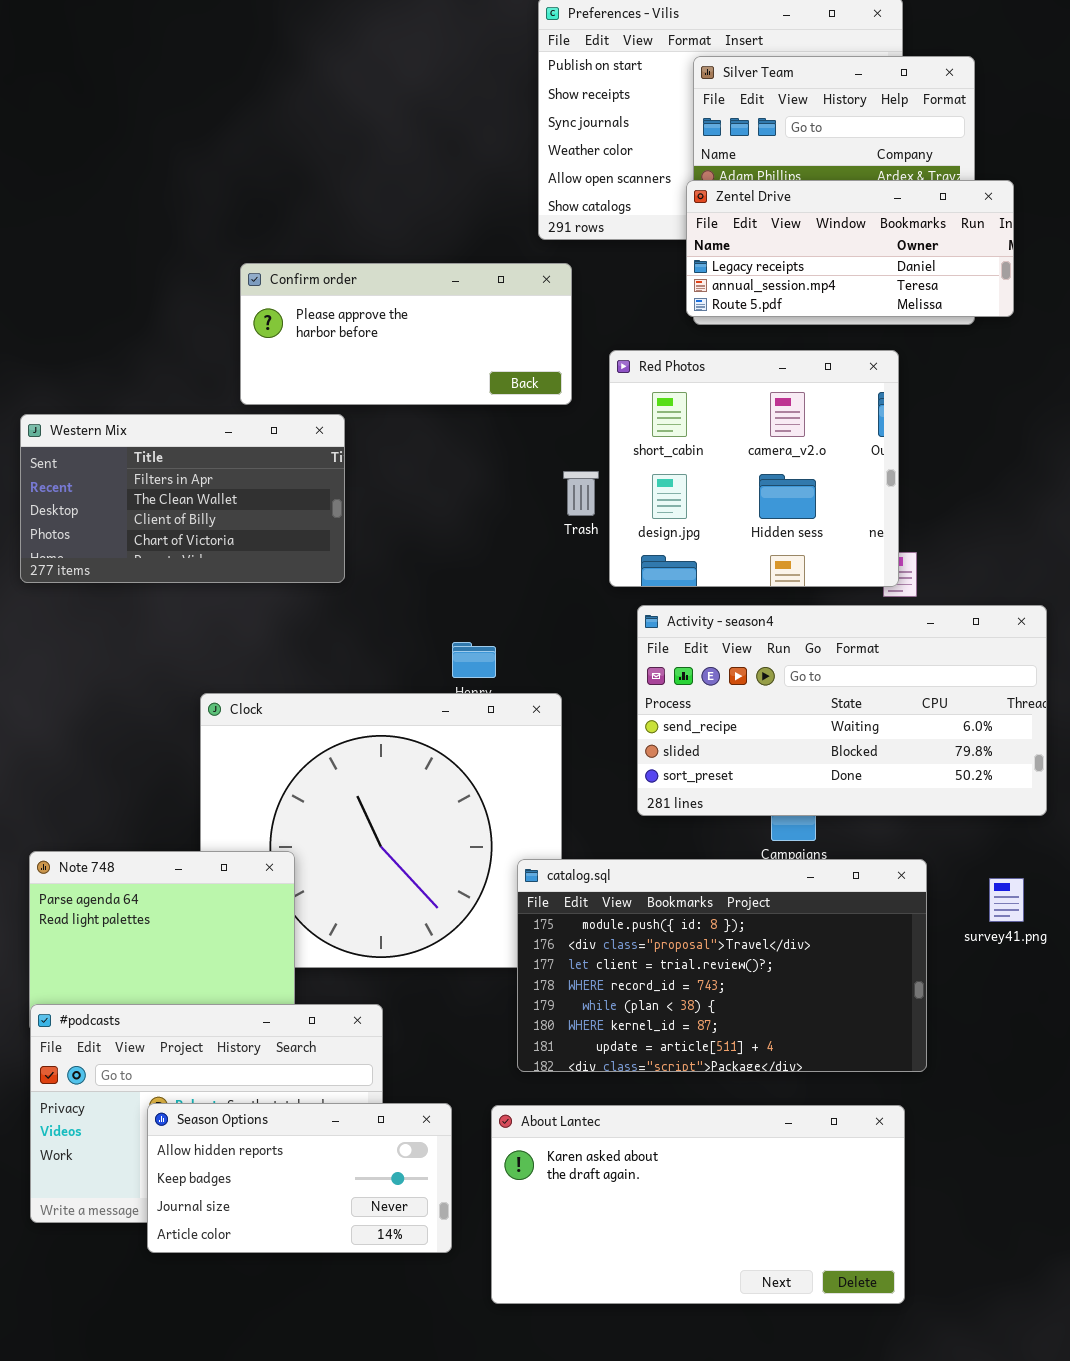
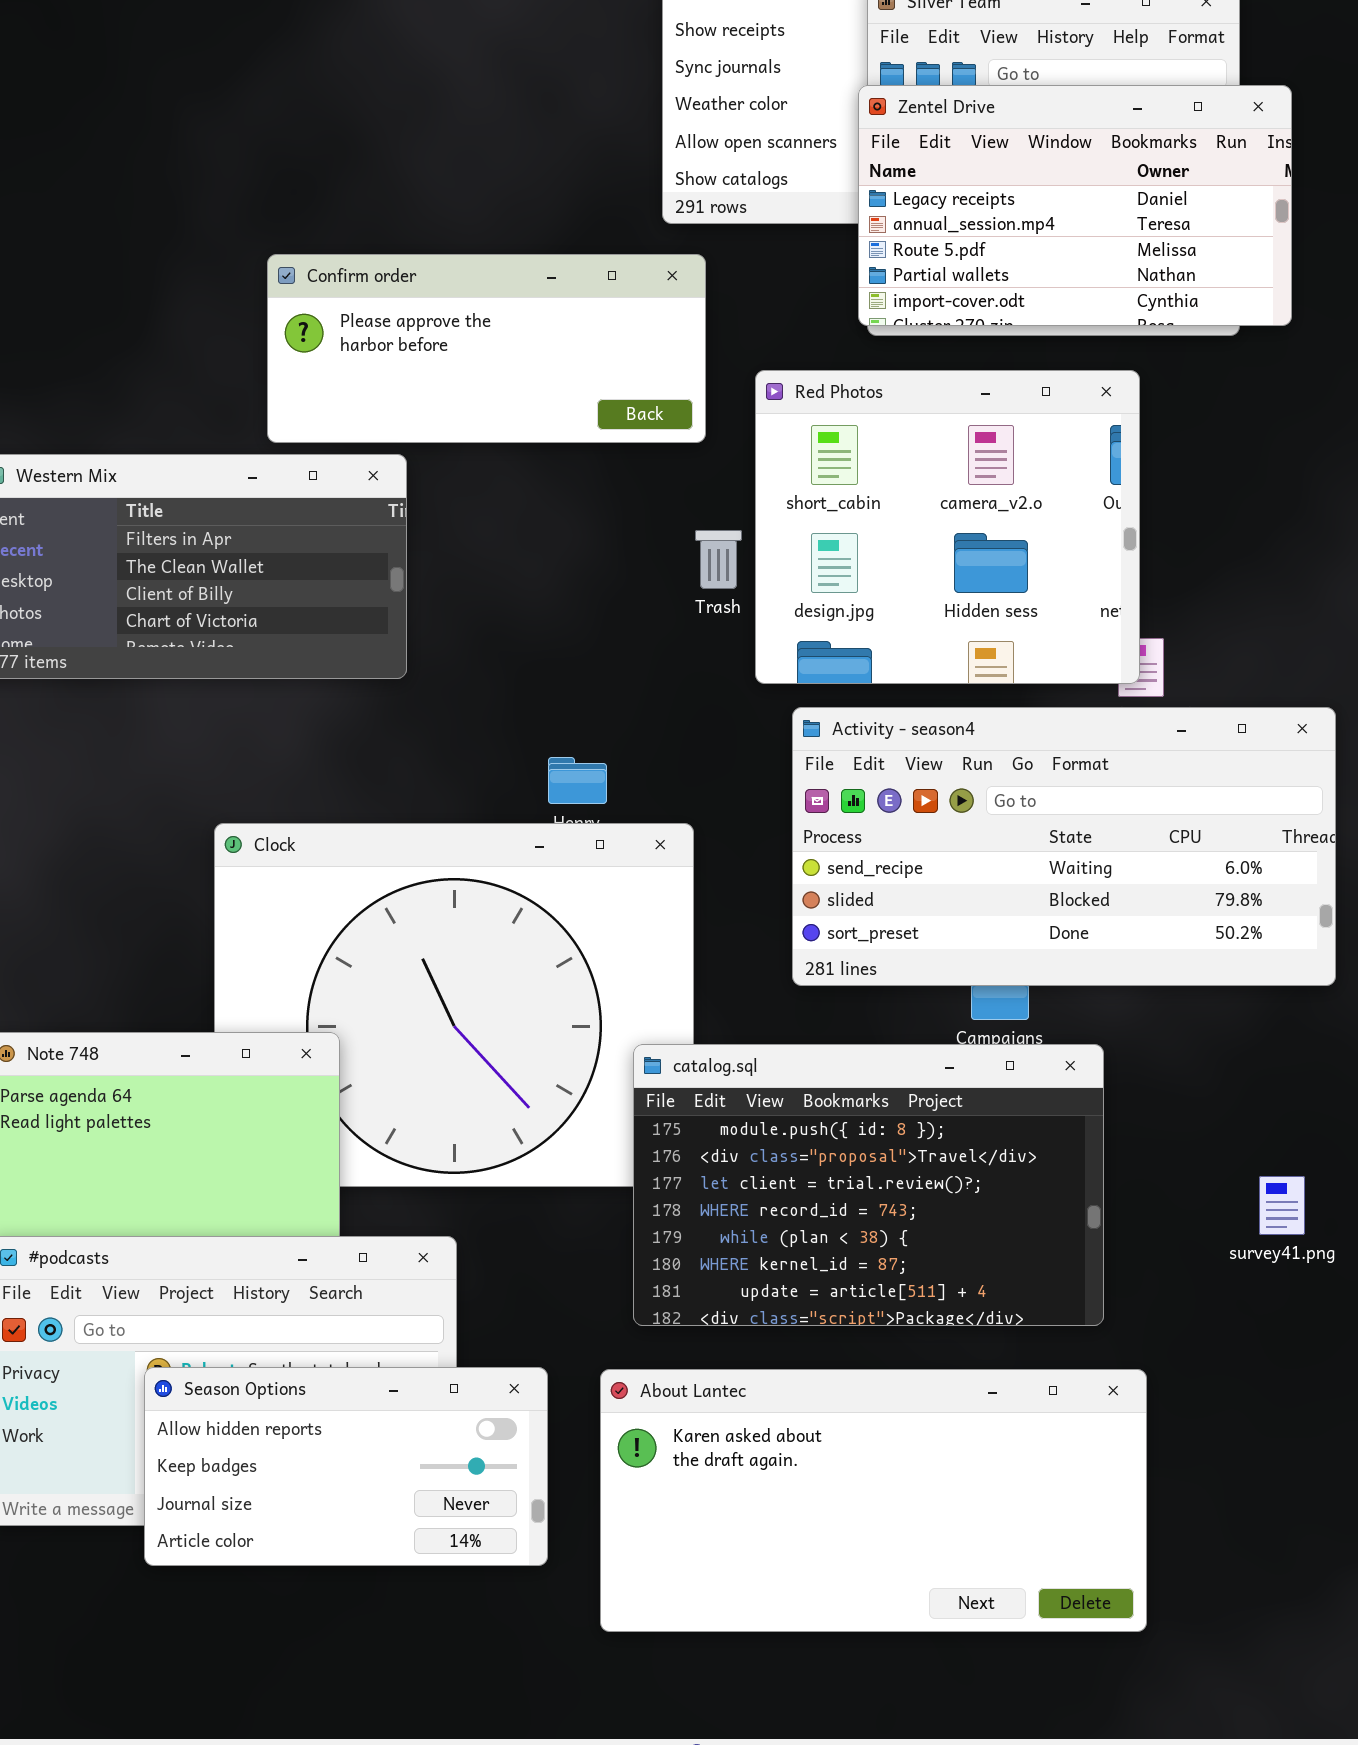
Zentel Drive: [686,180,1014,317] -> [858,85,1292,326], resized
catalog.sql: [517,859,927,1072] -> [633,1044,1104,1326], resized
survey41.png: [989,878,1024,922] -> [1259,1176,1305,1235], moved

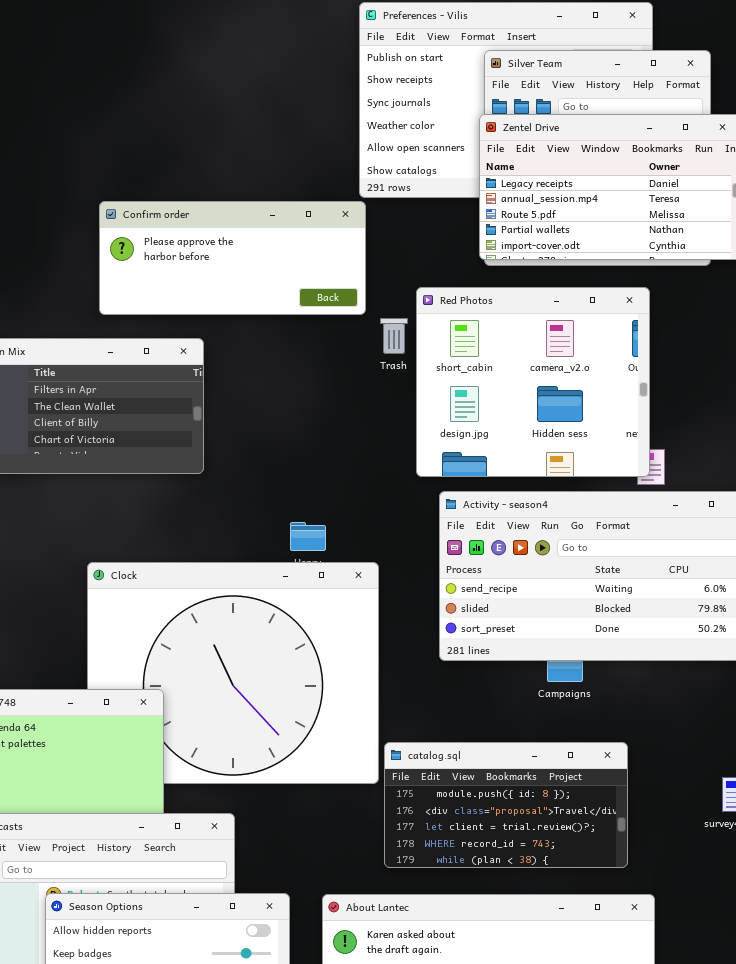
Confirm order: [267,254,706,443] -> [99,201,366,315], moved
Trash: [695,530,742,589] -> [380,318,408,354], moved
catalog.sql: [633,1044,1104,1326] -> [384,742,628,868], resized

